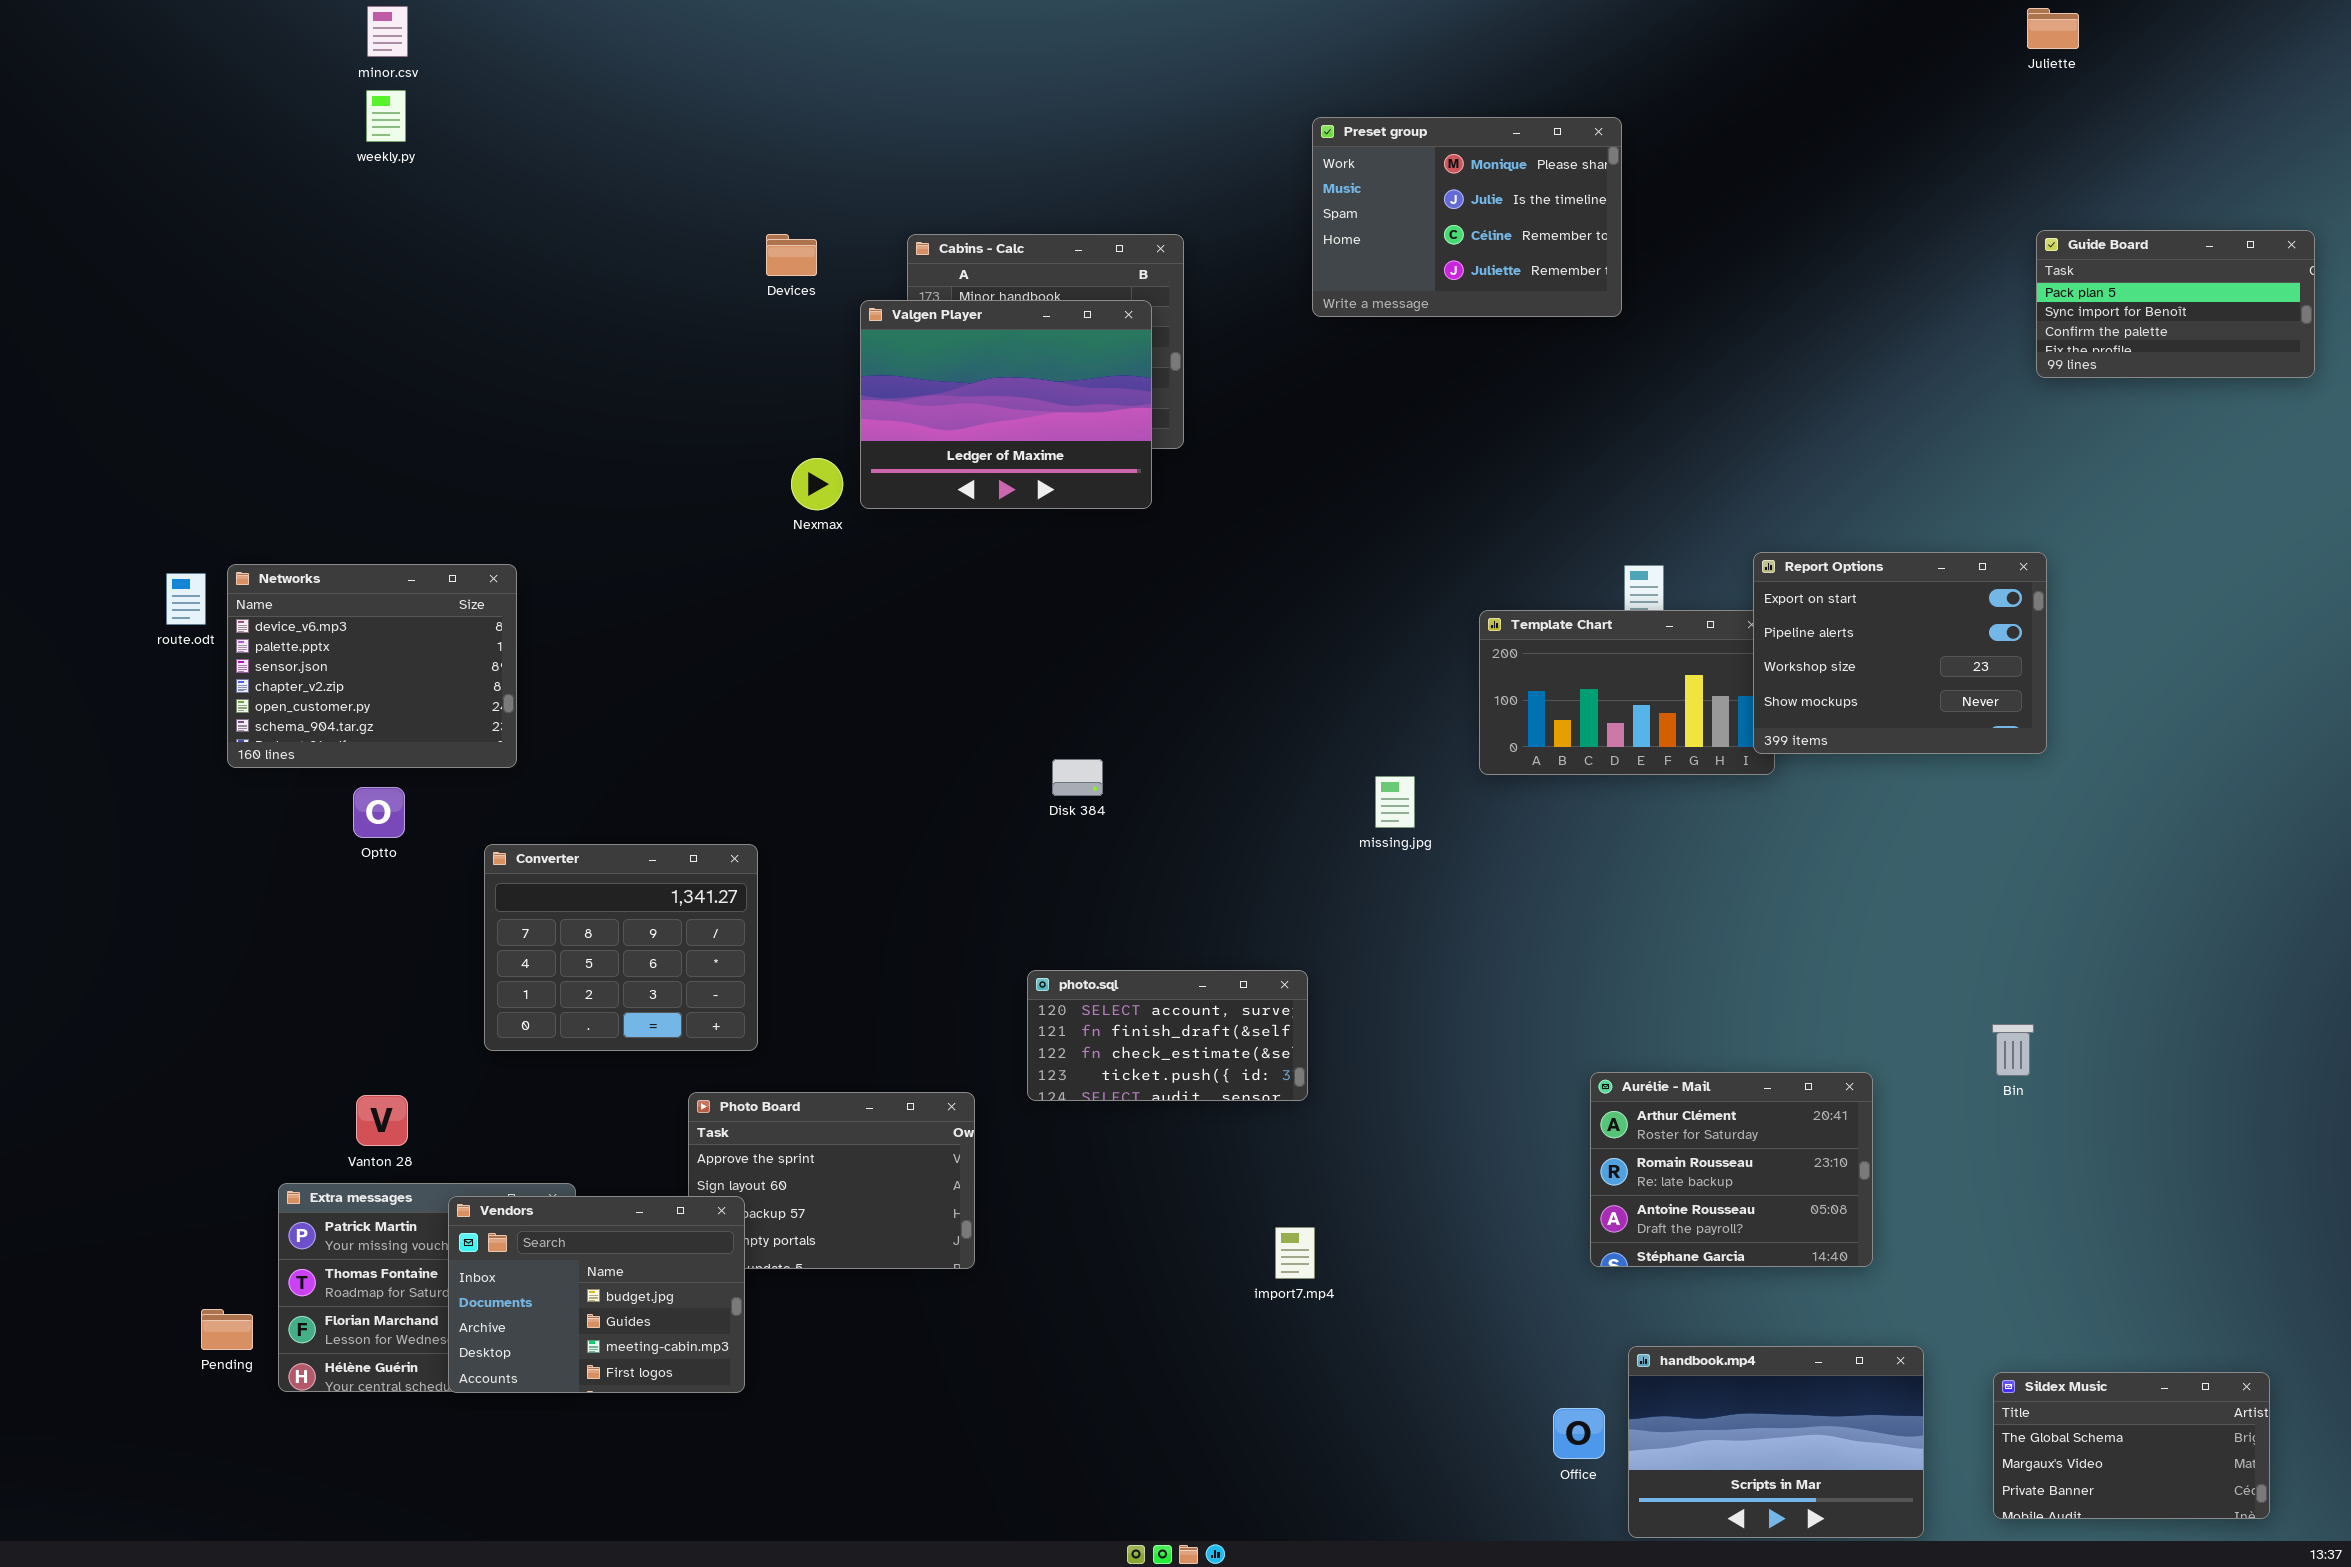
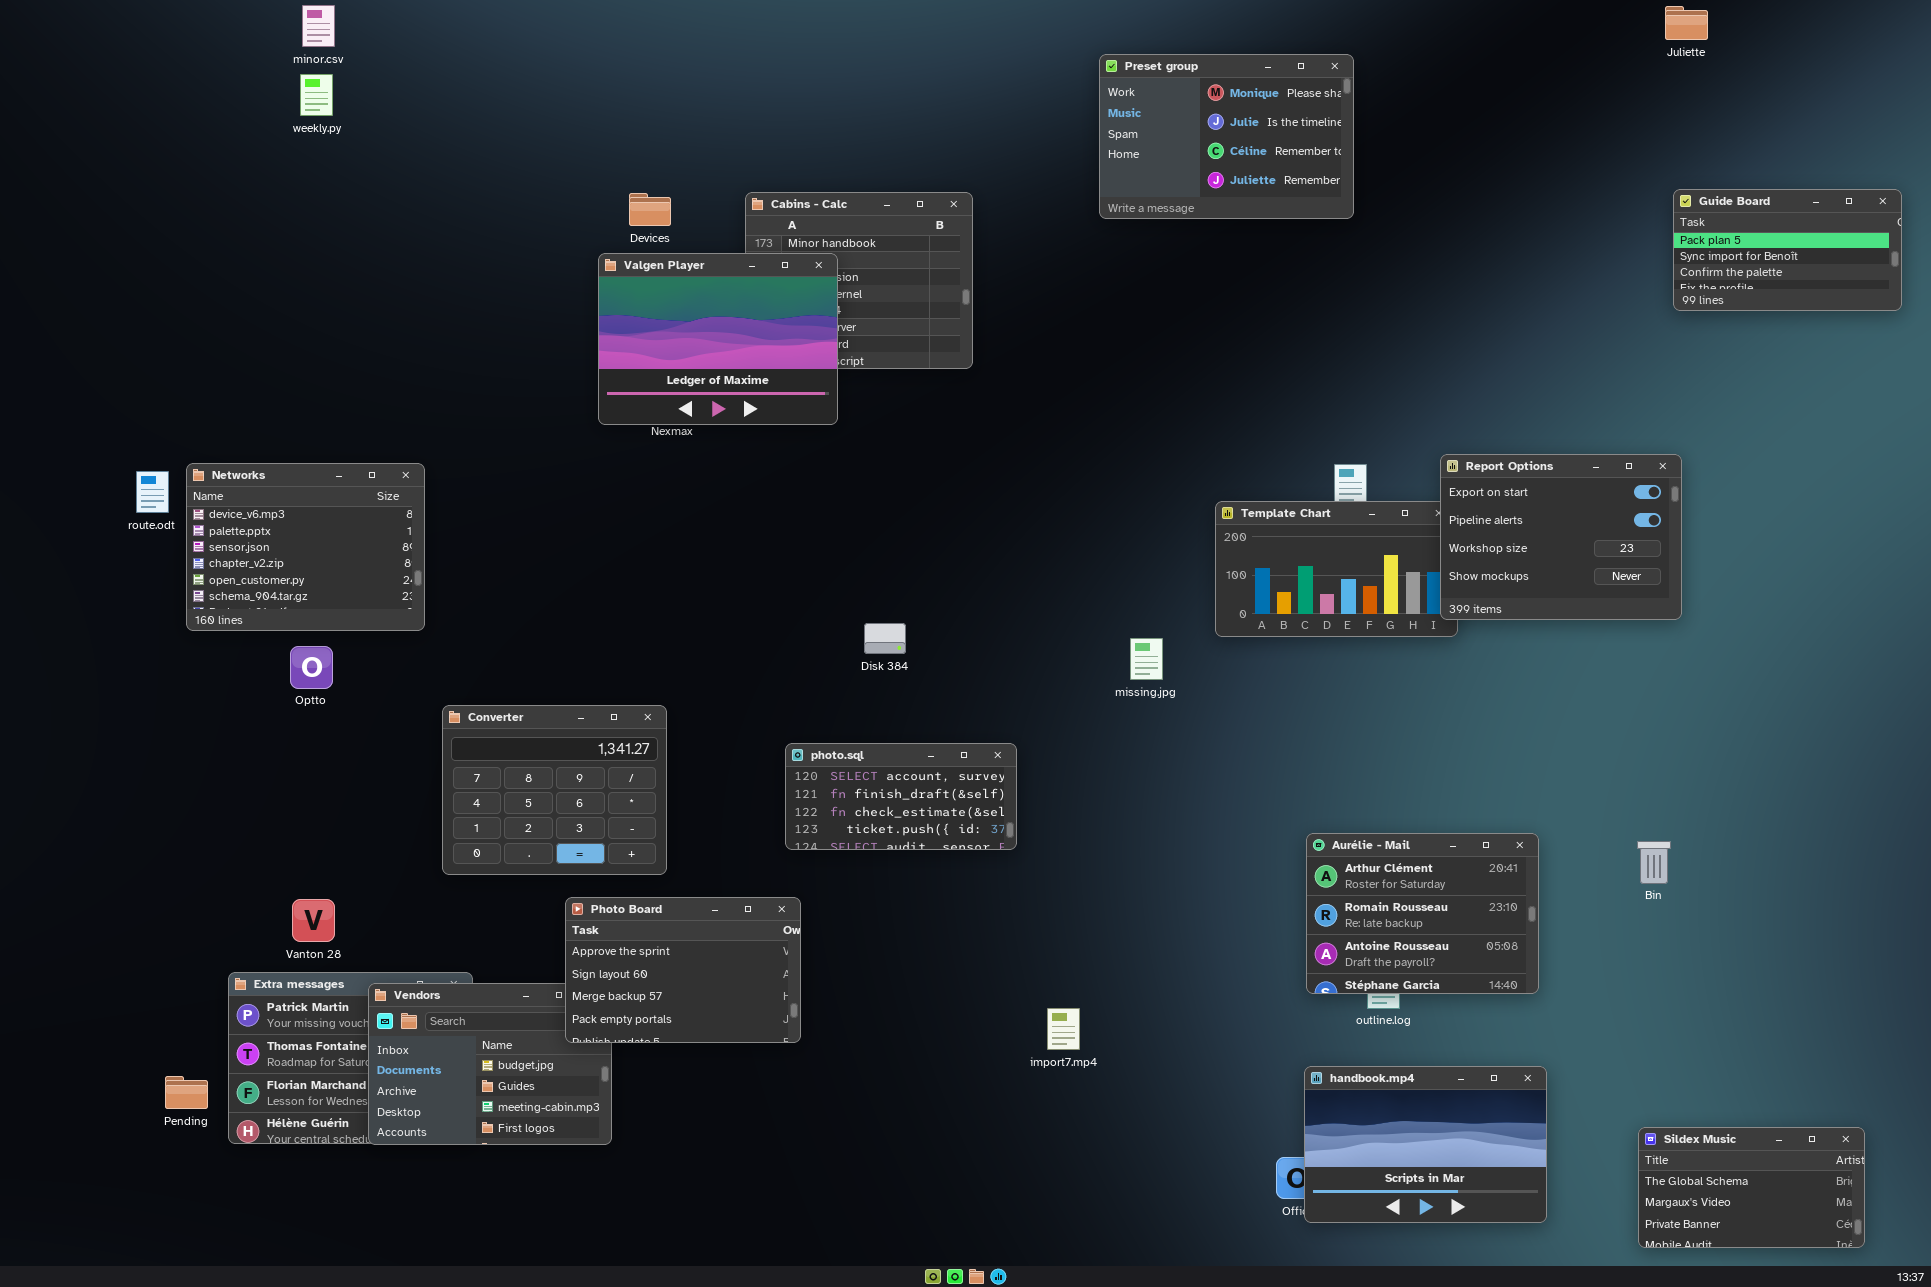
Preset group: [1312,117,1622,317] -> [1099,54,1354,219], moved
Valgen Player: [860,300,1152,509] -> [598,253,838,425], moved
Converter: [484,844,758,1051] -> [442,705,667,875], moved
photo.sql: [1027,970,1308,1101] -> [785,743,1017,850], moved
Aurélie - Mail: [1590,1072,1873,1267] -> [1306,833,1539,994], moved
Photo Board: [688,1092,975,1269] -> [565,897,801,1043], raised
handbook.mp4: [1628,1346,1924,1538] -> [1304,1066,1547,1223], moved

